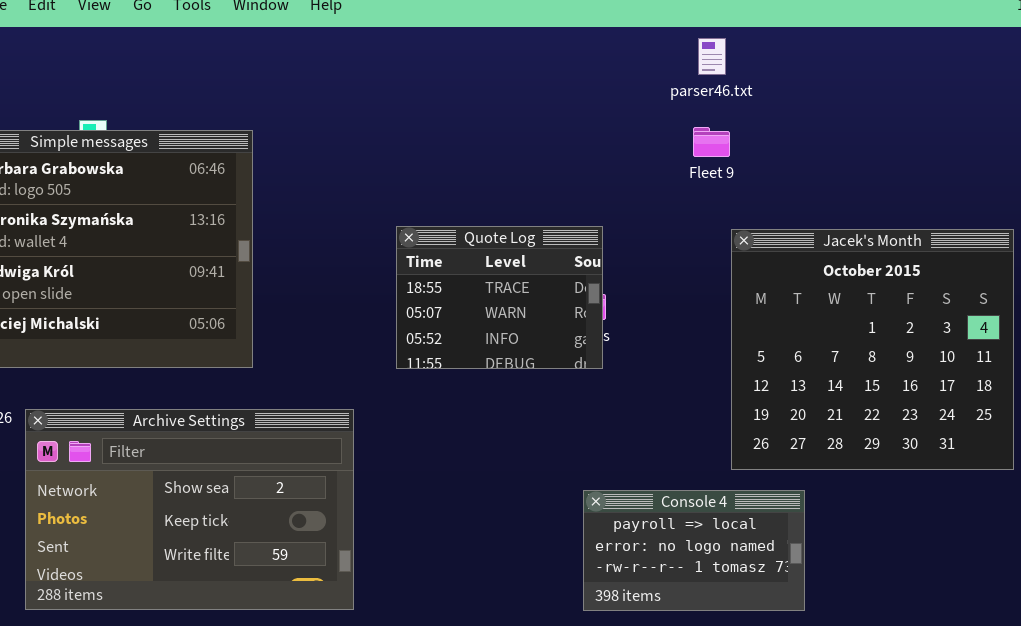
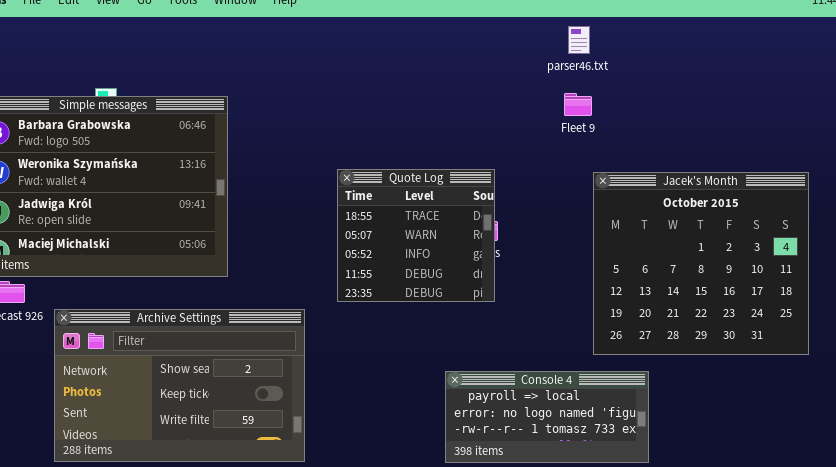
Quote Log: [396,226,603,369] -> [337,169,495,302], resized
Console 4: [583,490,805,611] -> [445,371,649,463], resized

